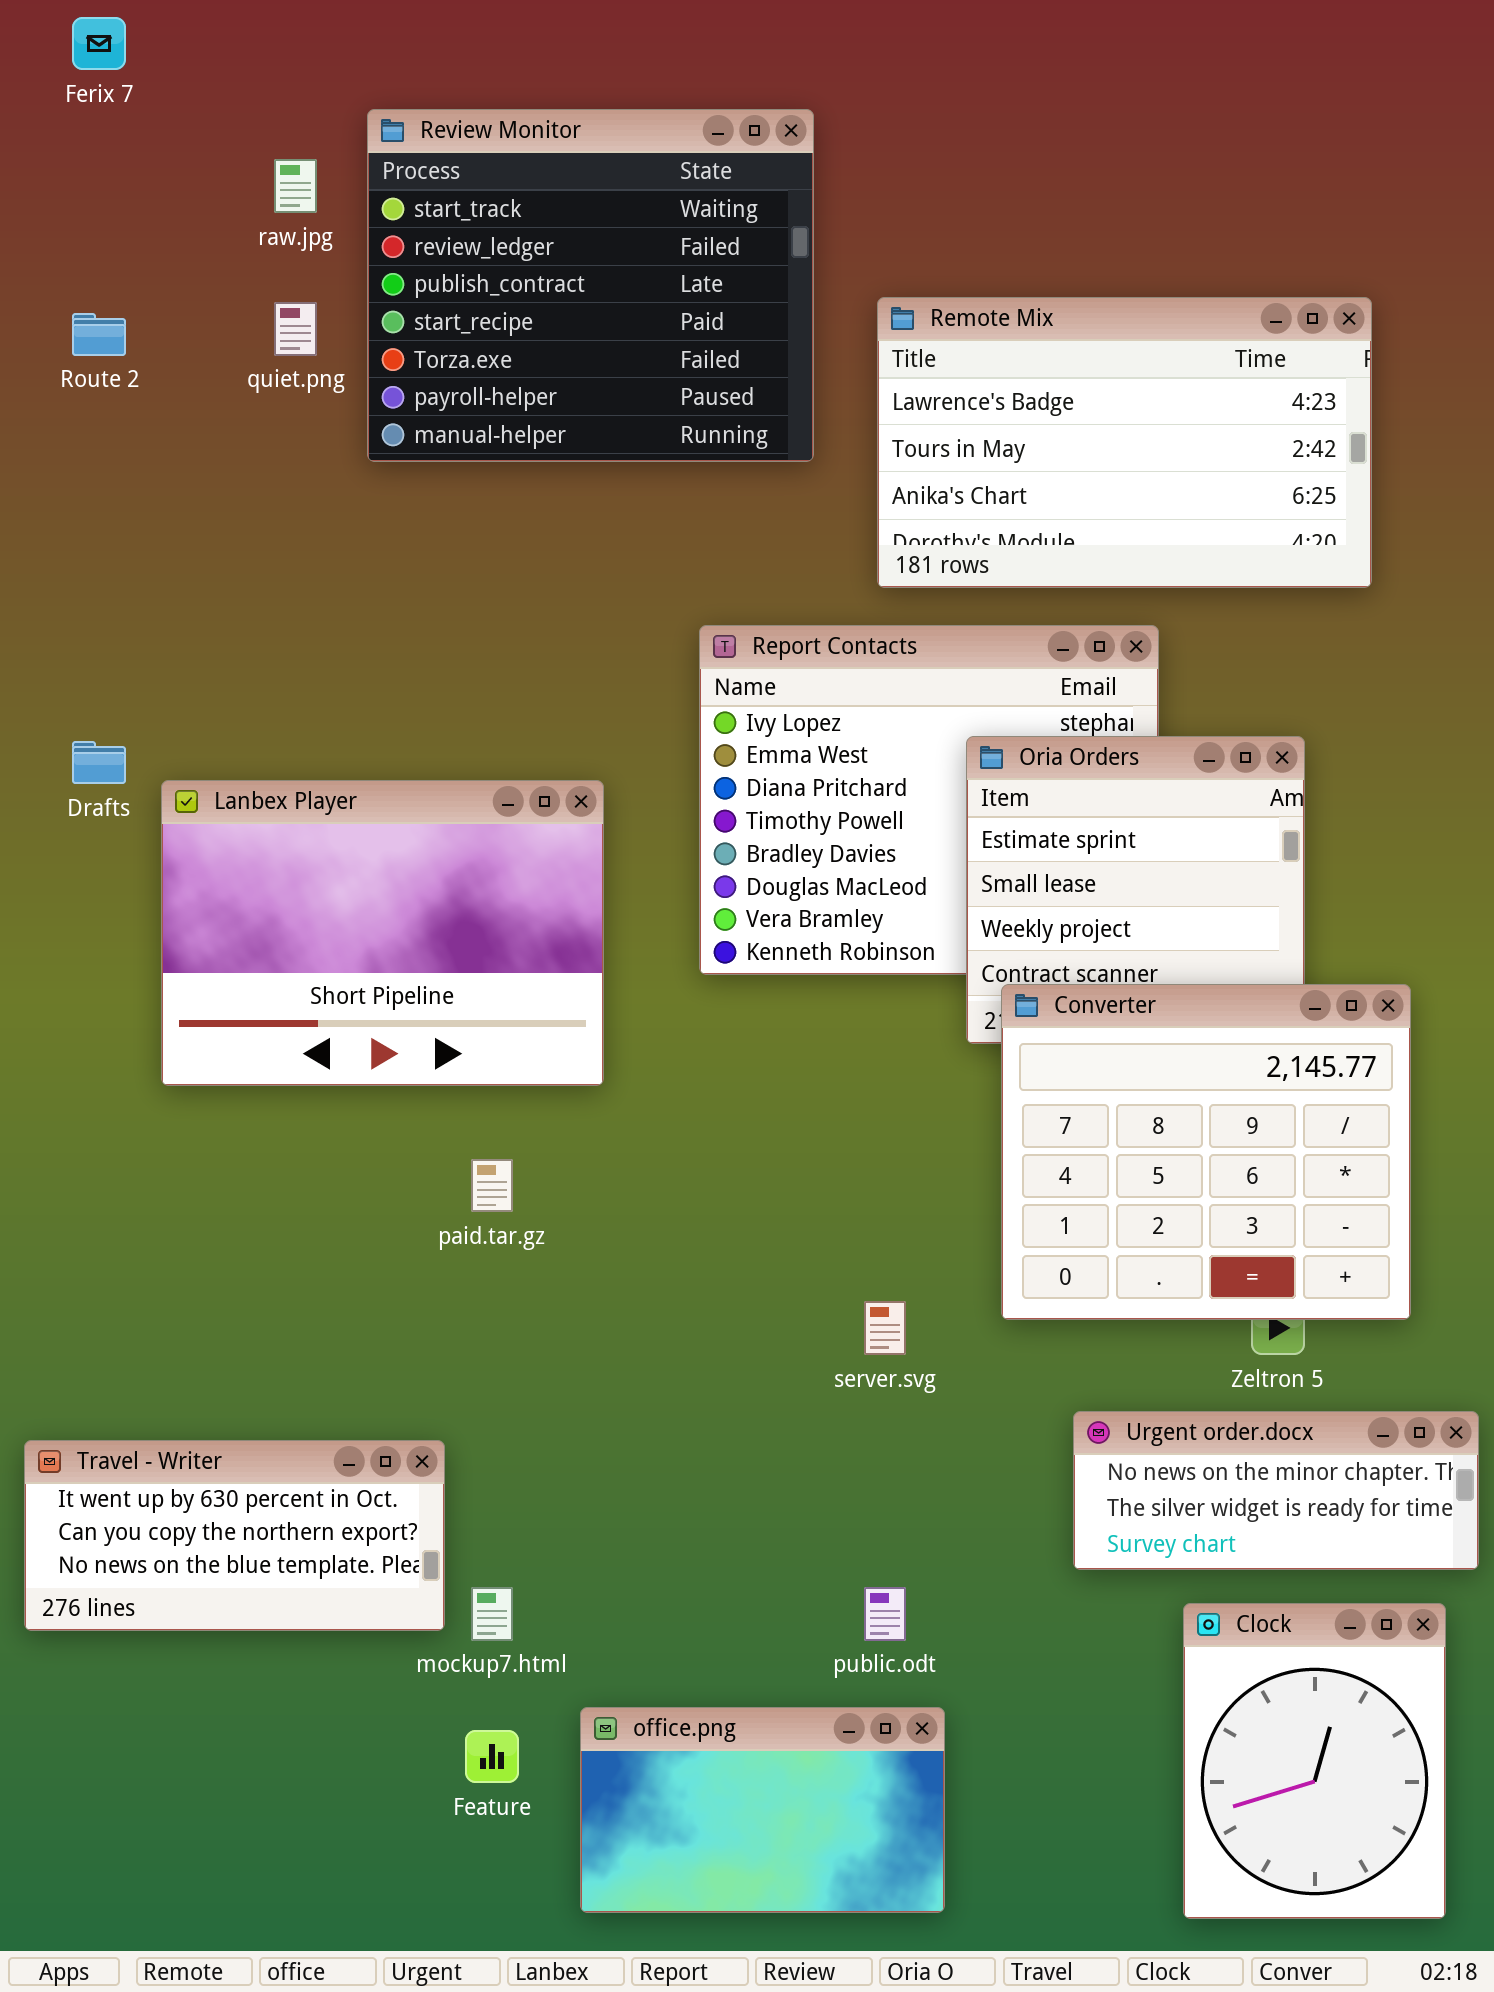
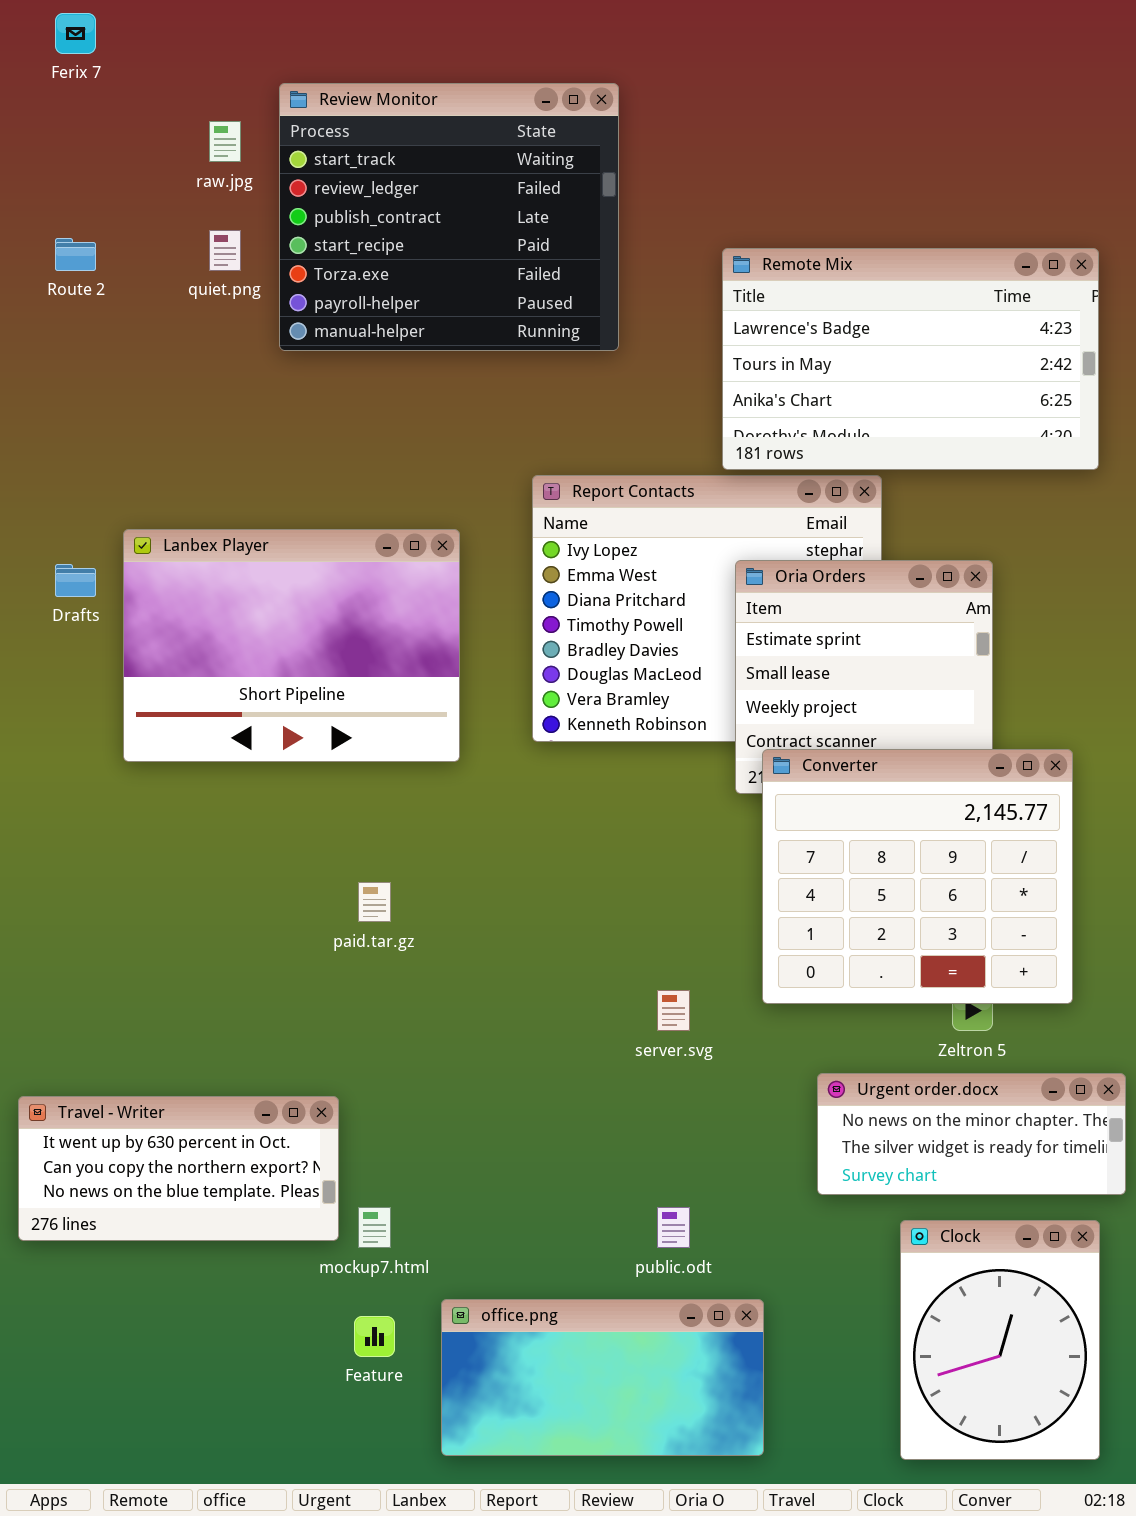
Remote Mix: [877,297,1372,588] -> [722,248,1099,470], moved
Lanbex Player: [161,780,604,1086] -> [123,529,460,762], moved
office.png: [580,1707,945,1913] -> [441,1299,764,1456], resized

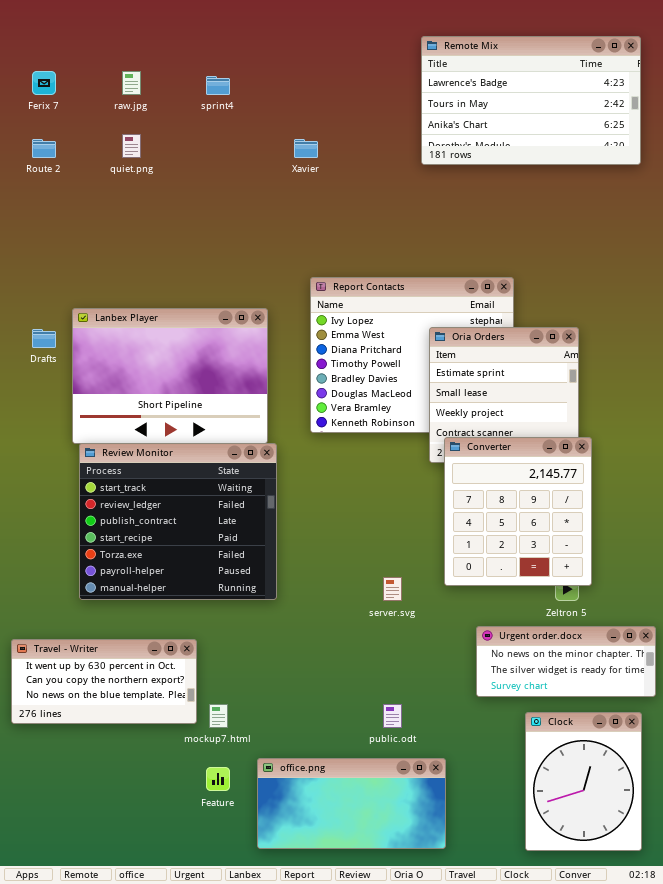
Ferix 7: [55,13,96,54] -> [32,71,56,95], moved
Review Monitor: [279,83,619,351] -> [79,443,277,600], moved
Remote Mix: [722,248,1099,470] -> [421,36,641,165], moved
Converter: [762,749,1073,1004] -> [444,437,592,586], resized

